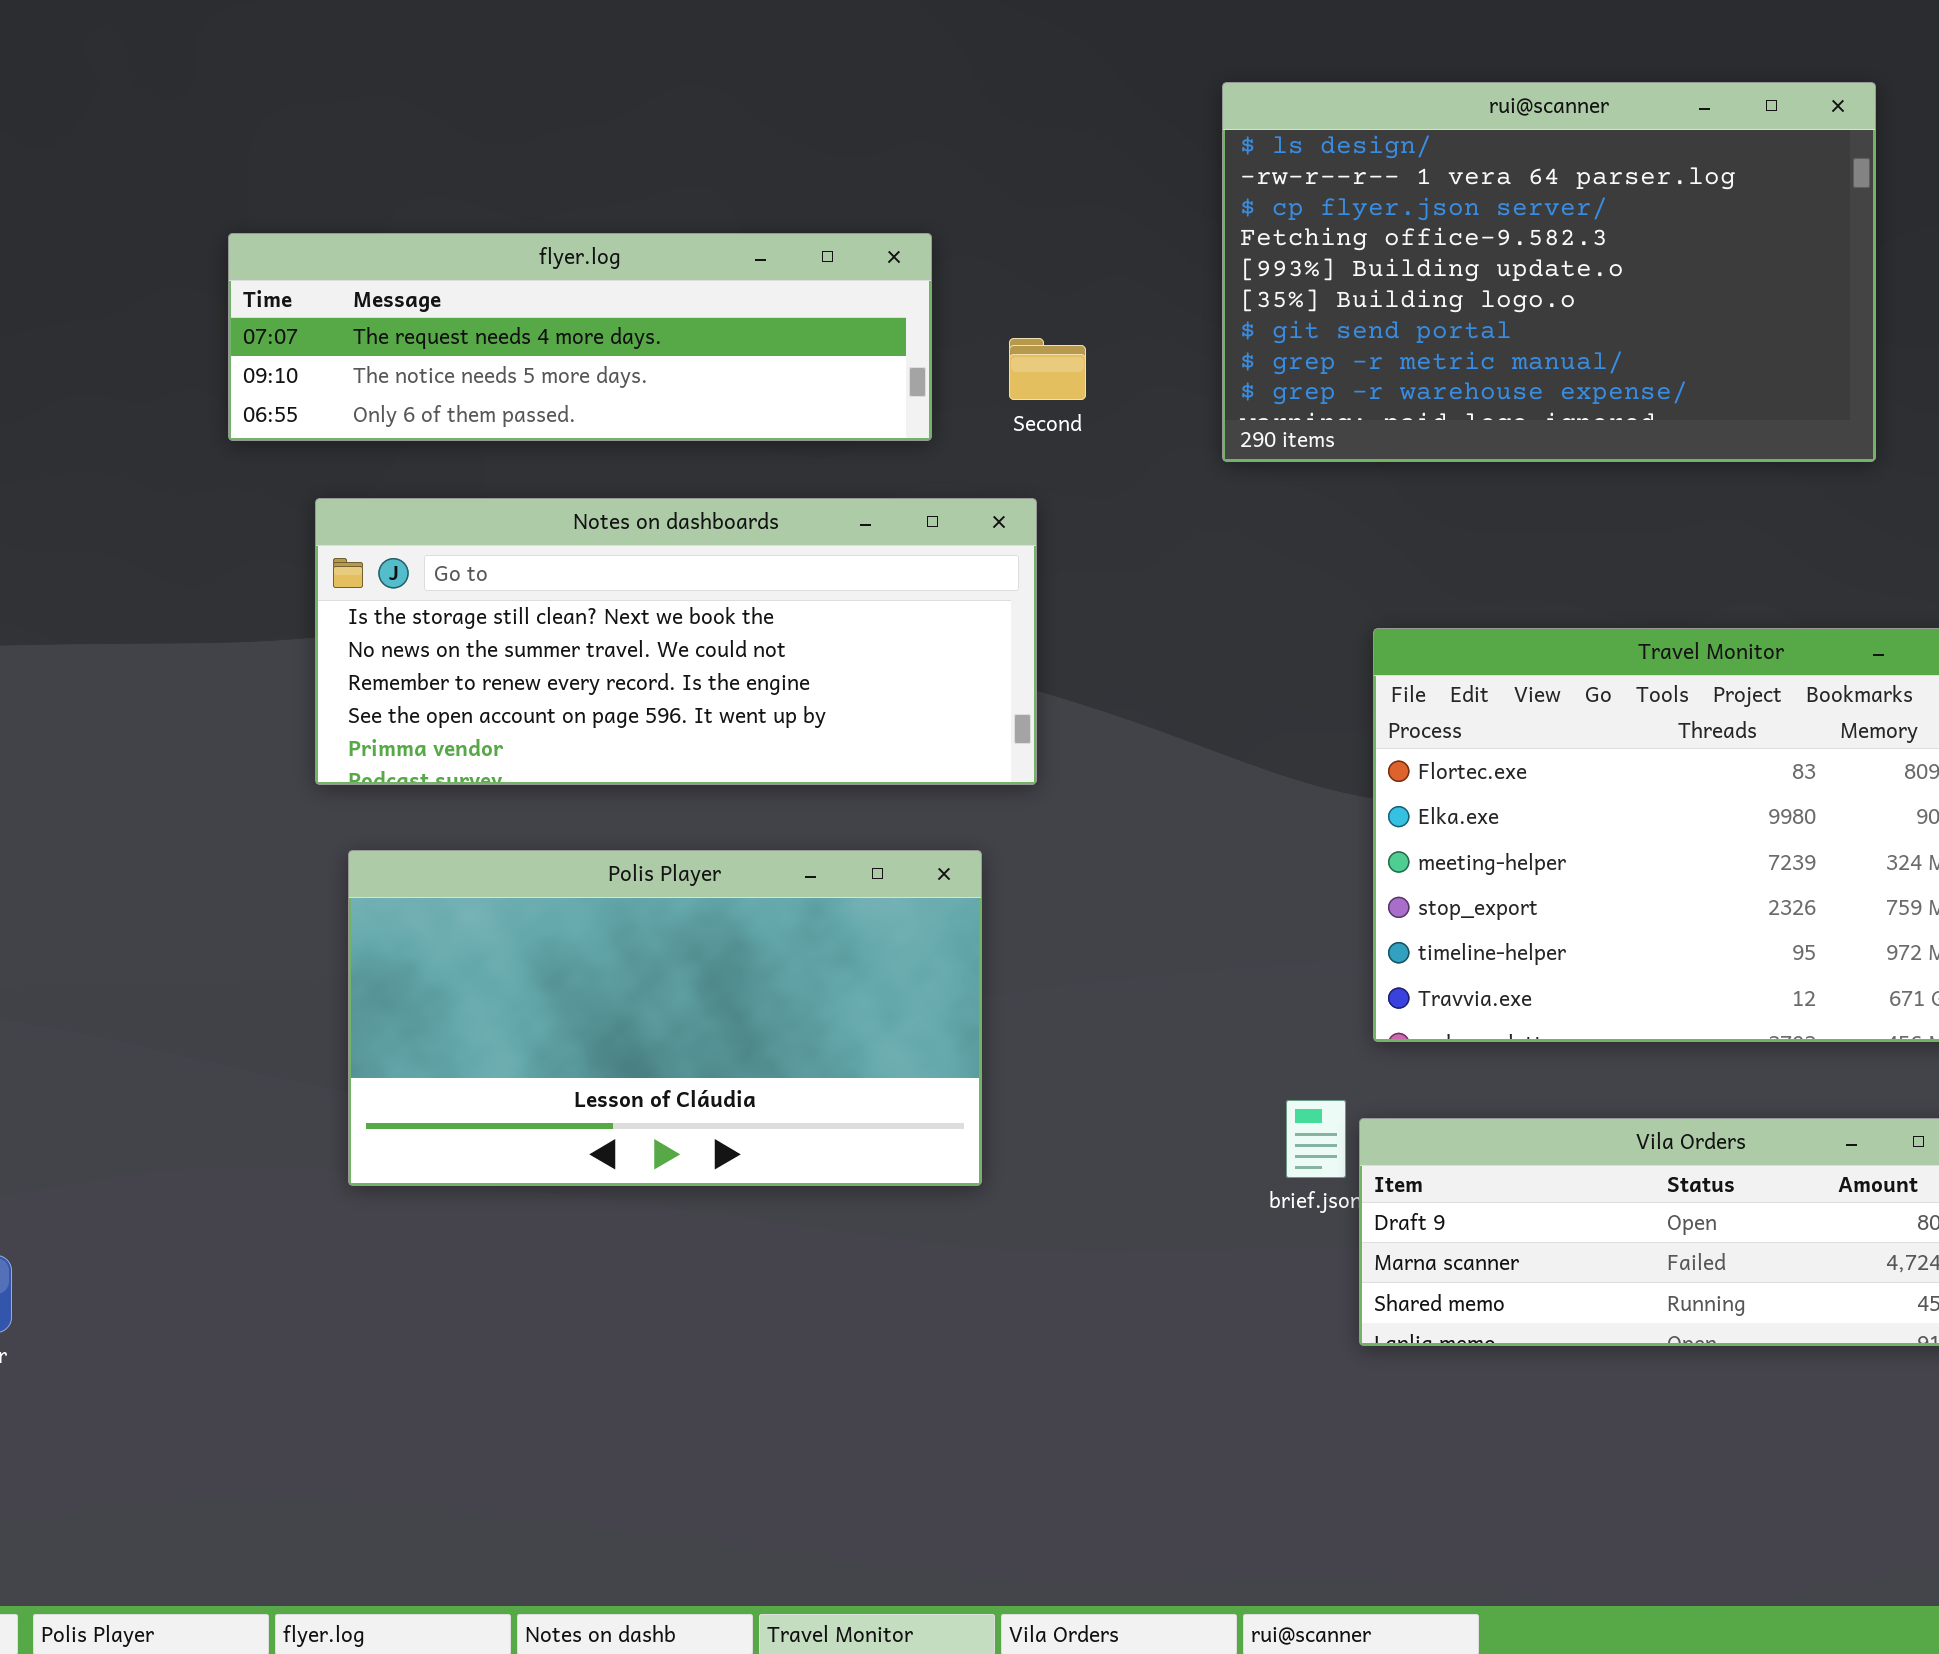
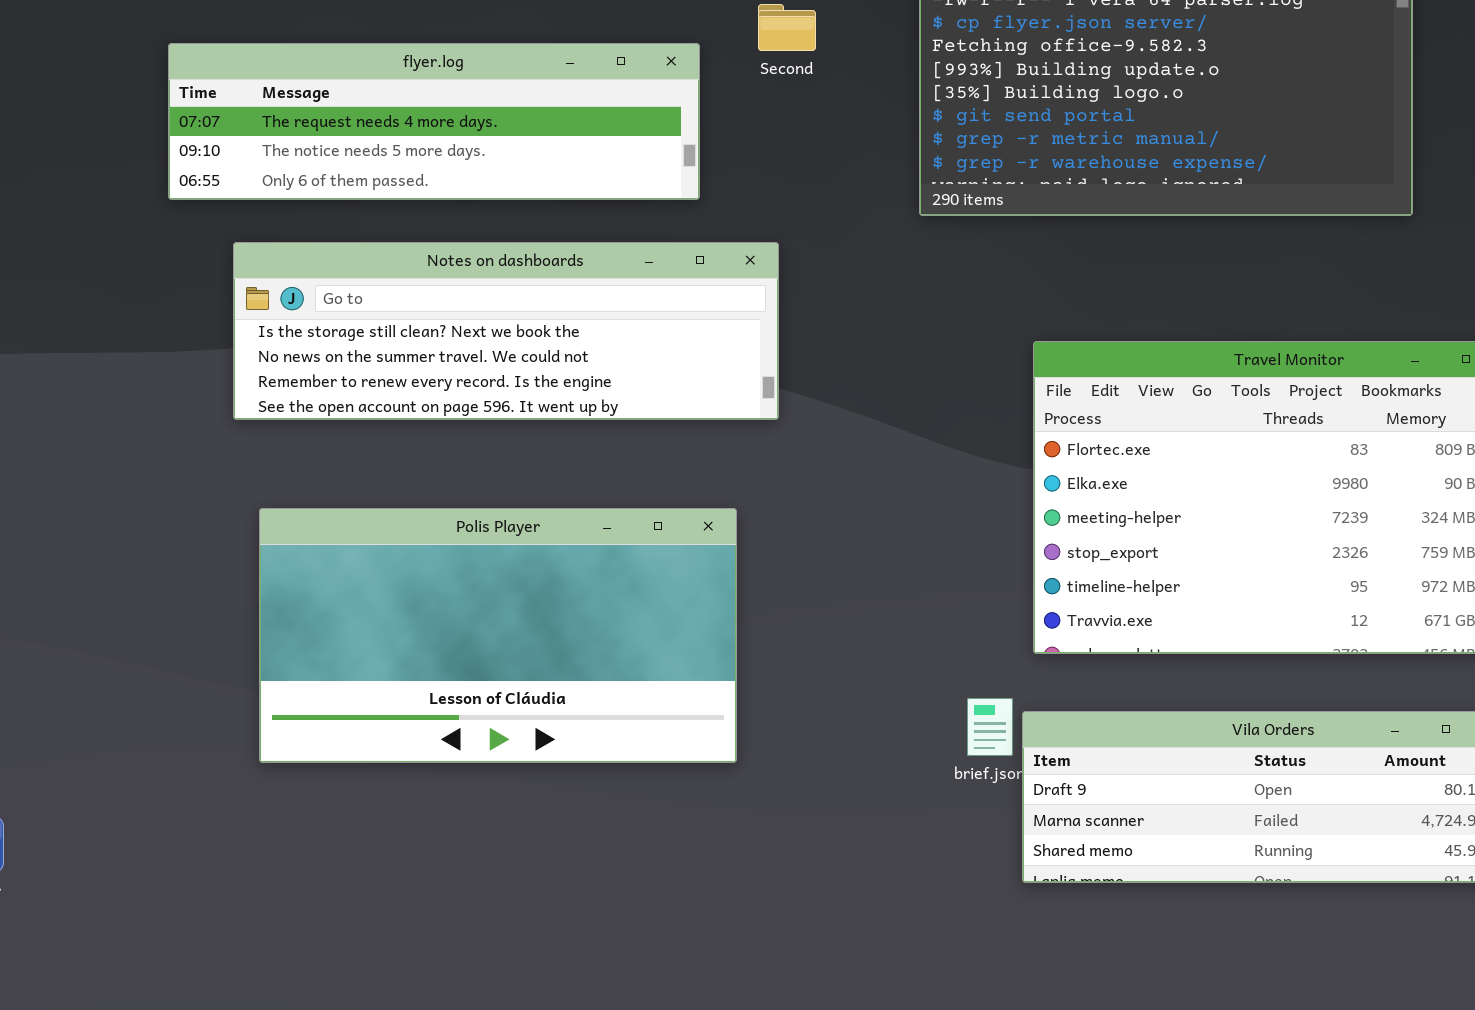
Second: [1009,338,1086,400] -> [758,4,816,51], moved
Notes on dashboards: [315,498,1037,785] -> [233,242,779,420], resized

